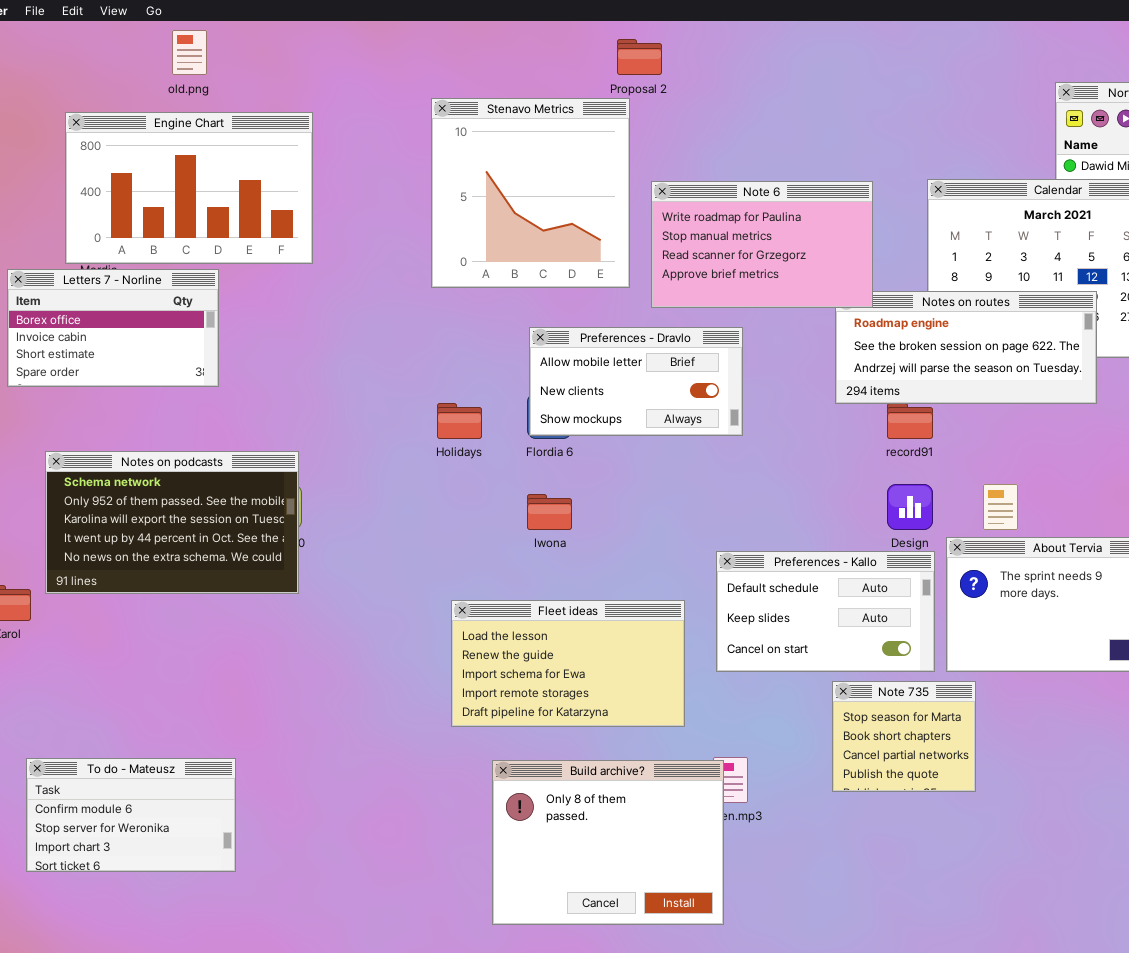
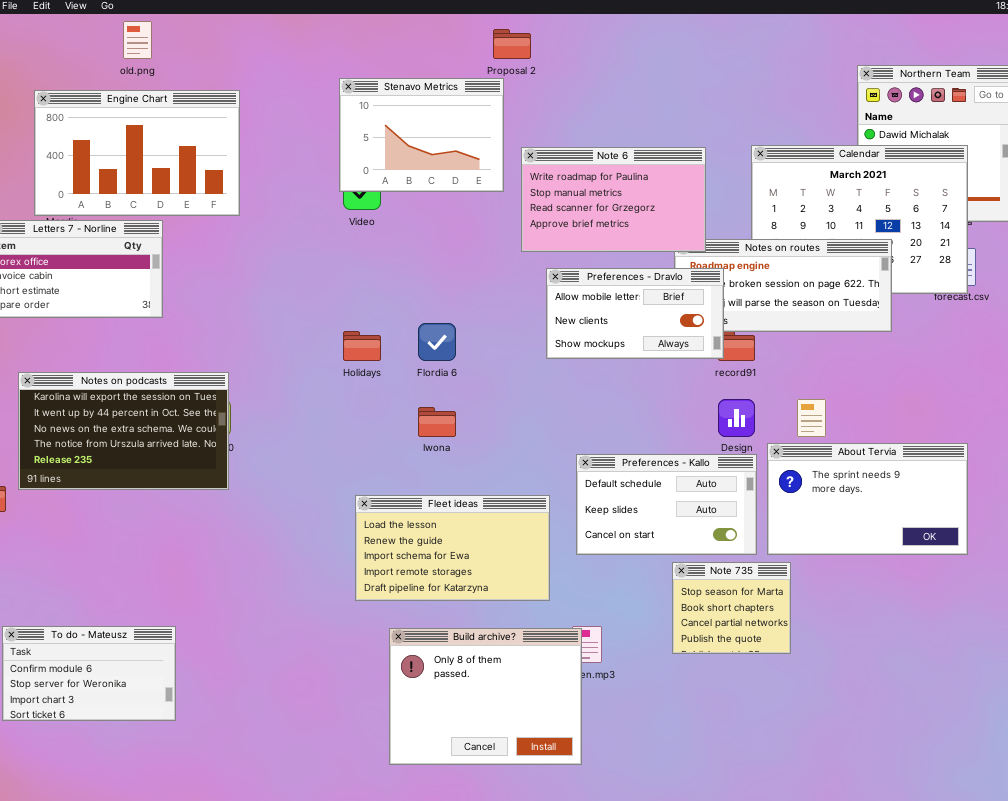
Stenavo Metrics: [431,98,630,288] -> [339,78,504,192], resized
Preferences - Dravlo: [529,327,743,436] -> [546,268,724,359], moved
Notes on podcasts: [45,451,299,594] -> [18,372,229,490], scrolled down 2 rows

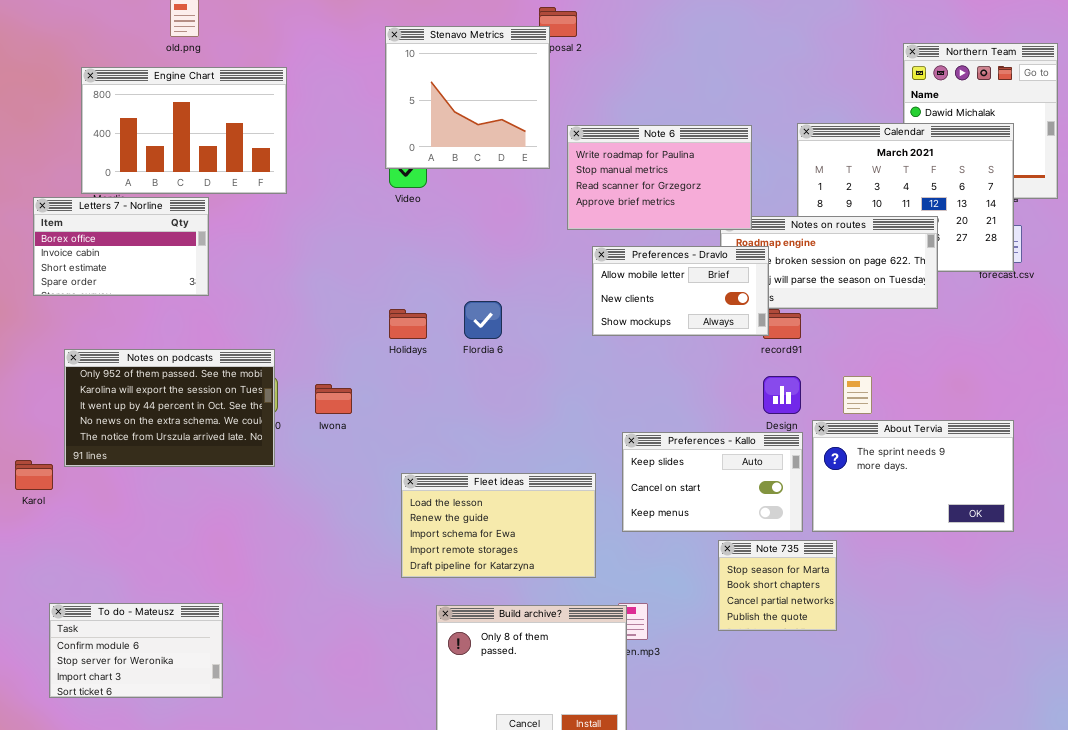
Stenavo Metrics: [339,78,504,192] -> [385,26,550,169], resized
Notes on podcasts: [18,372,229,490] -> [64,349,275,467], scrolled up 1 row
Iwona: [418,407,456,437] -> [315,384,352,414], moved
Preferences - Kallo: [576,454,757,555] -> [622,432,803,532], scrolled down 1 row

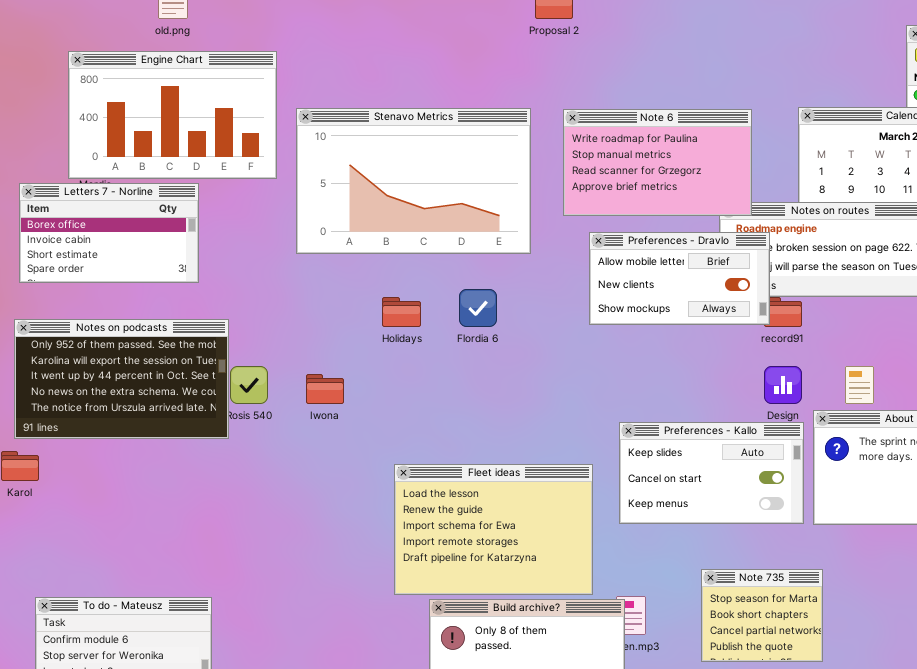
Stenavo Metrics: [385,26,550,169] -> [296,108,531,254], moved, resized
Notes on podcasts: [64,349,275,467] -> [14,319,229,439], moved
Fleet ideas: [401,473,596,578] -> [394,464,593,595], resized
Note 735: [718,540,837,631] -> [701,569,823,662], moved

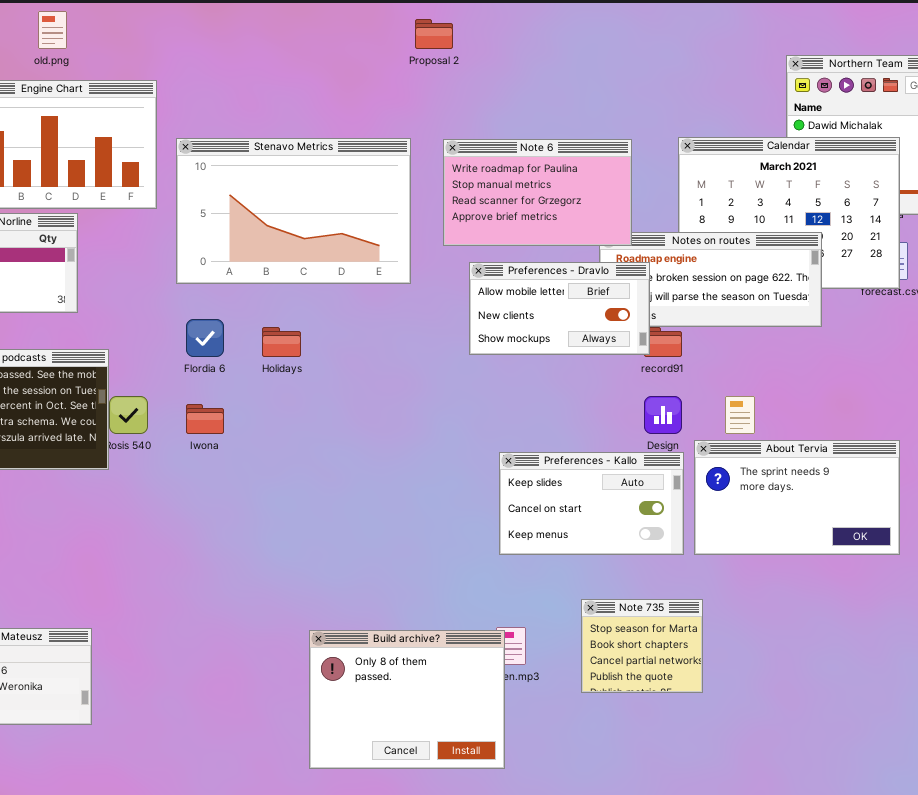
Flordia 6: [459,289,497,327] -> [186,319,224,357], moved
Fleet ideas: [394,464,593,595] -> none, closed

